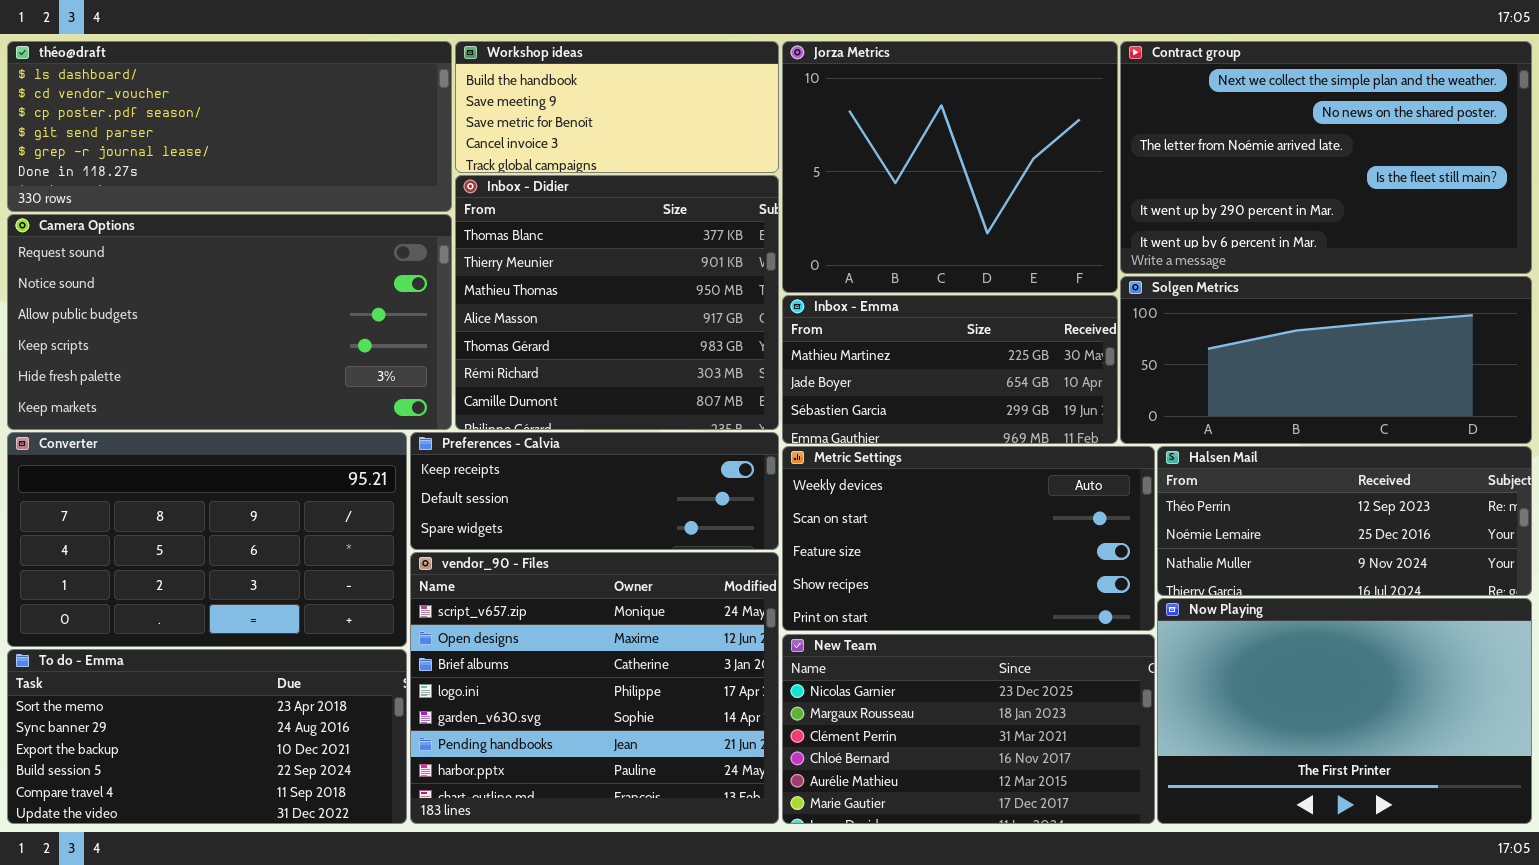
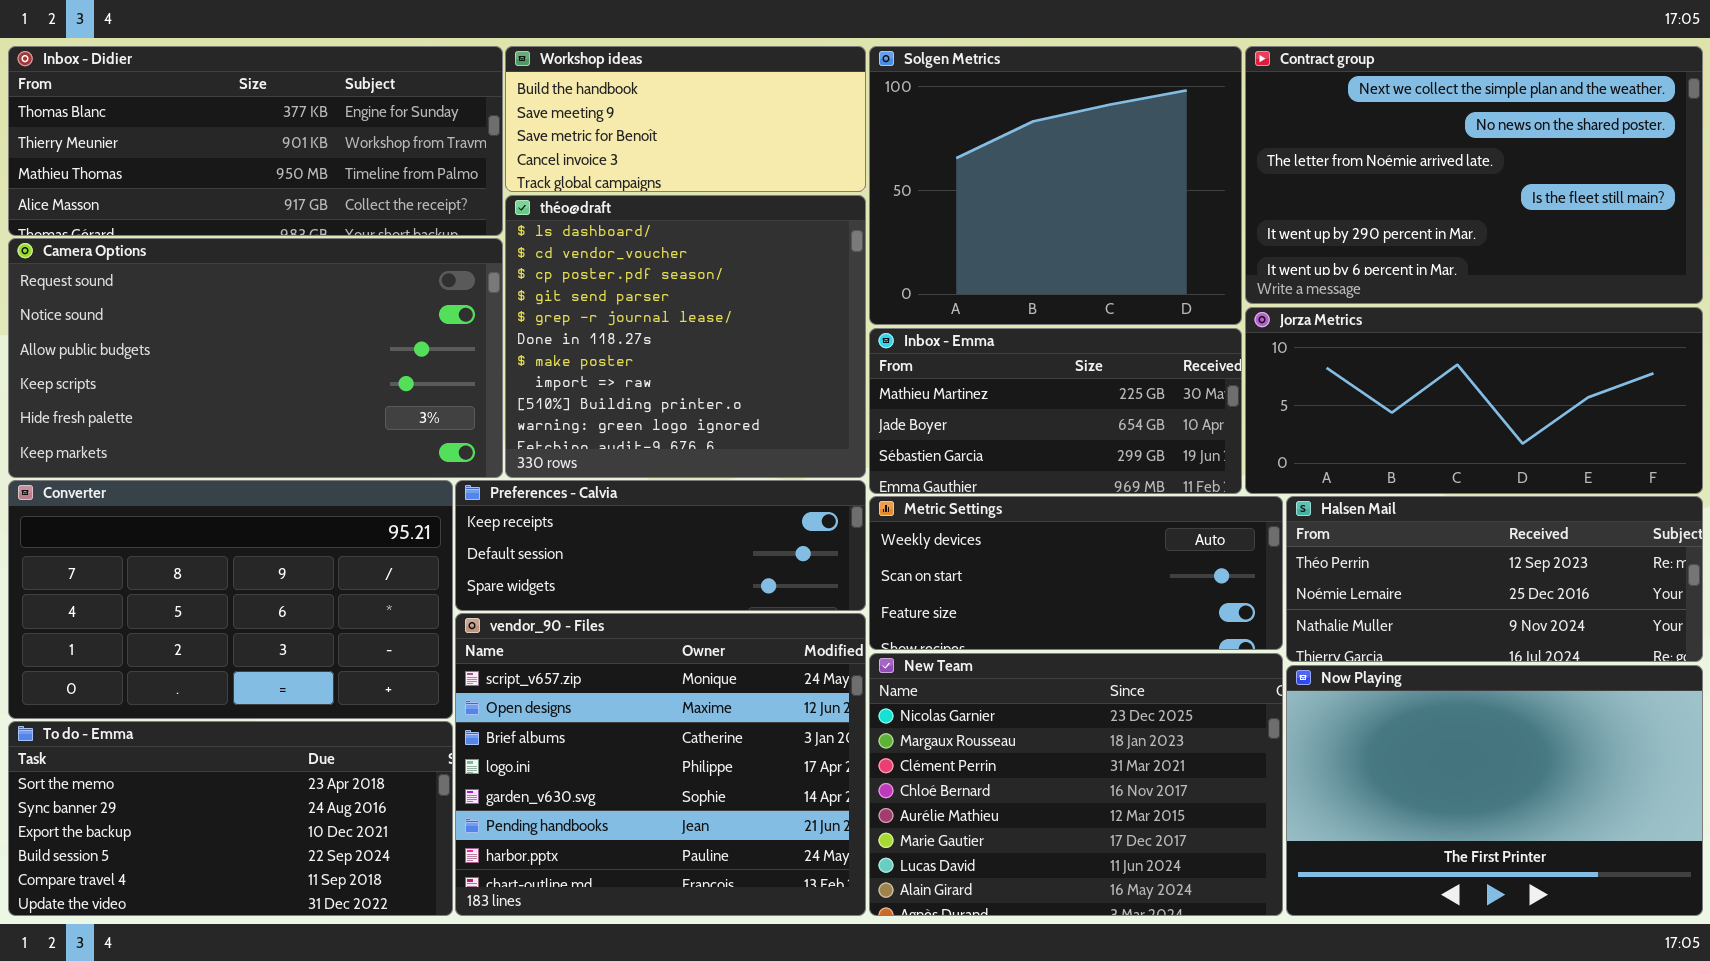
théo@draft: [7,41,452,212] -> [505,195,866,478], moved, resized
Jorza Metrics: [782,41,1118,293] -> [1245,307,1703,494], moved, resized
Inbox - Didier: [455,175,779,430] -> [8,46,503,236], moved, resized
Solgen Metrics: [1120,276,1532,444] -> [869,46,1242,325], moved, resized
Metric Settings: [782,446,1155,631] -> [869,496,1283,650], resized
New Team: [782,634,1155,824] -> [869,653,1283,916], resized

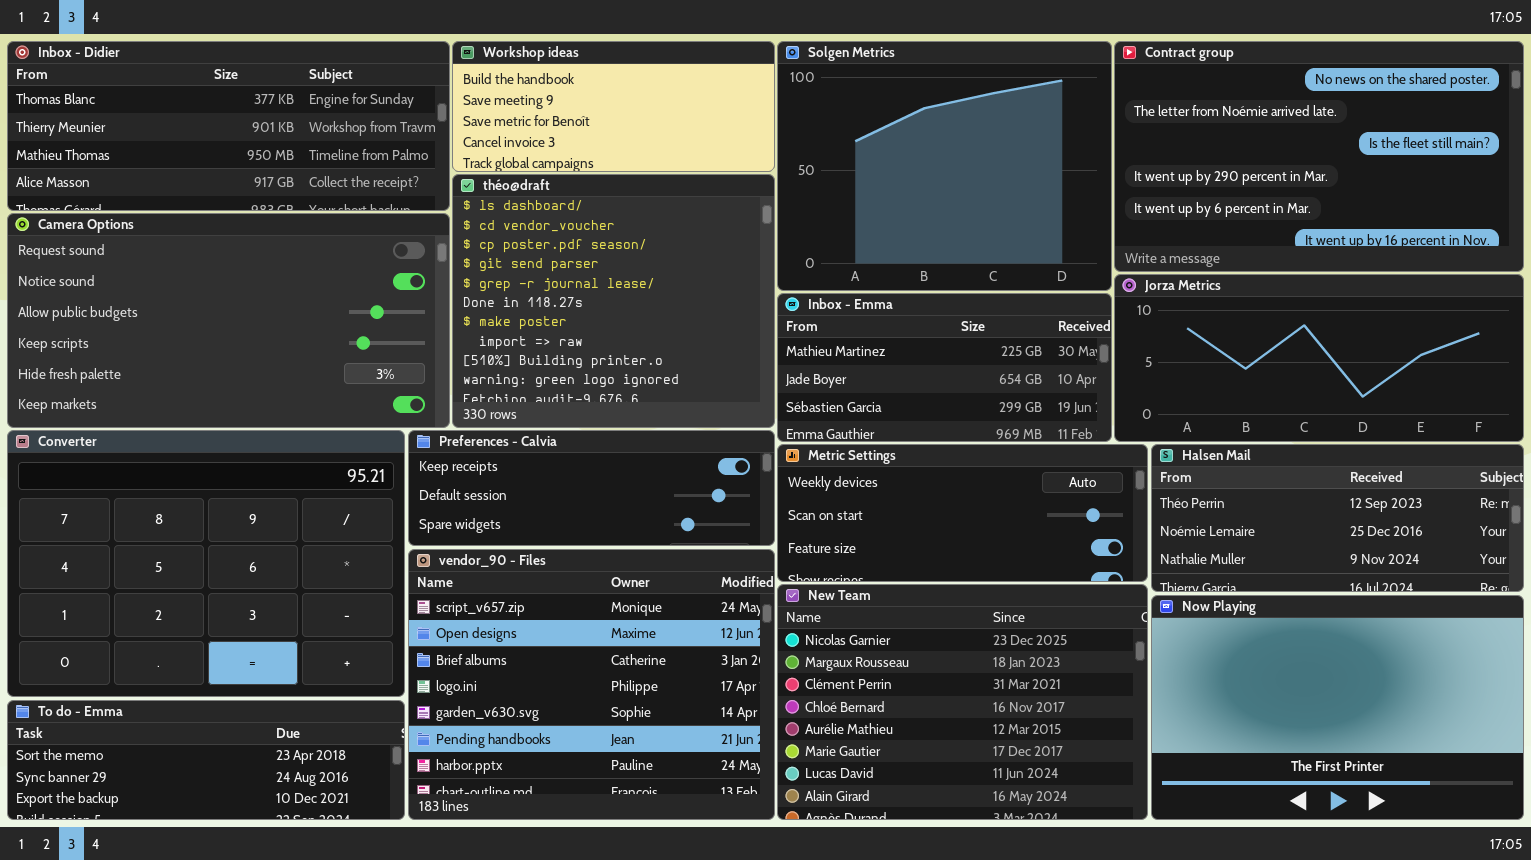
Contract group: [1245,46,1703,304] -> [1114,41,1524,272], scrolled down 1 row
Converter: [8,480,453,719] -> [7,430,405,697], resized
To do - Emma: [8,721,453,916] -> [7,700,405,820], resized

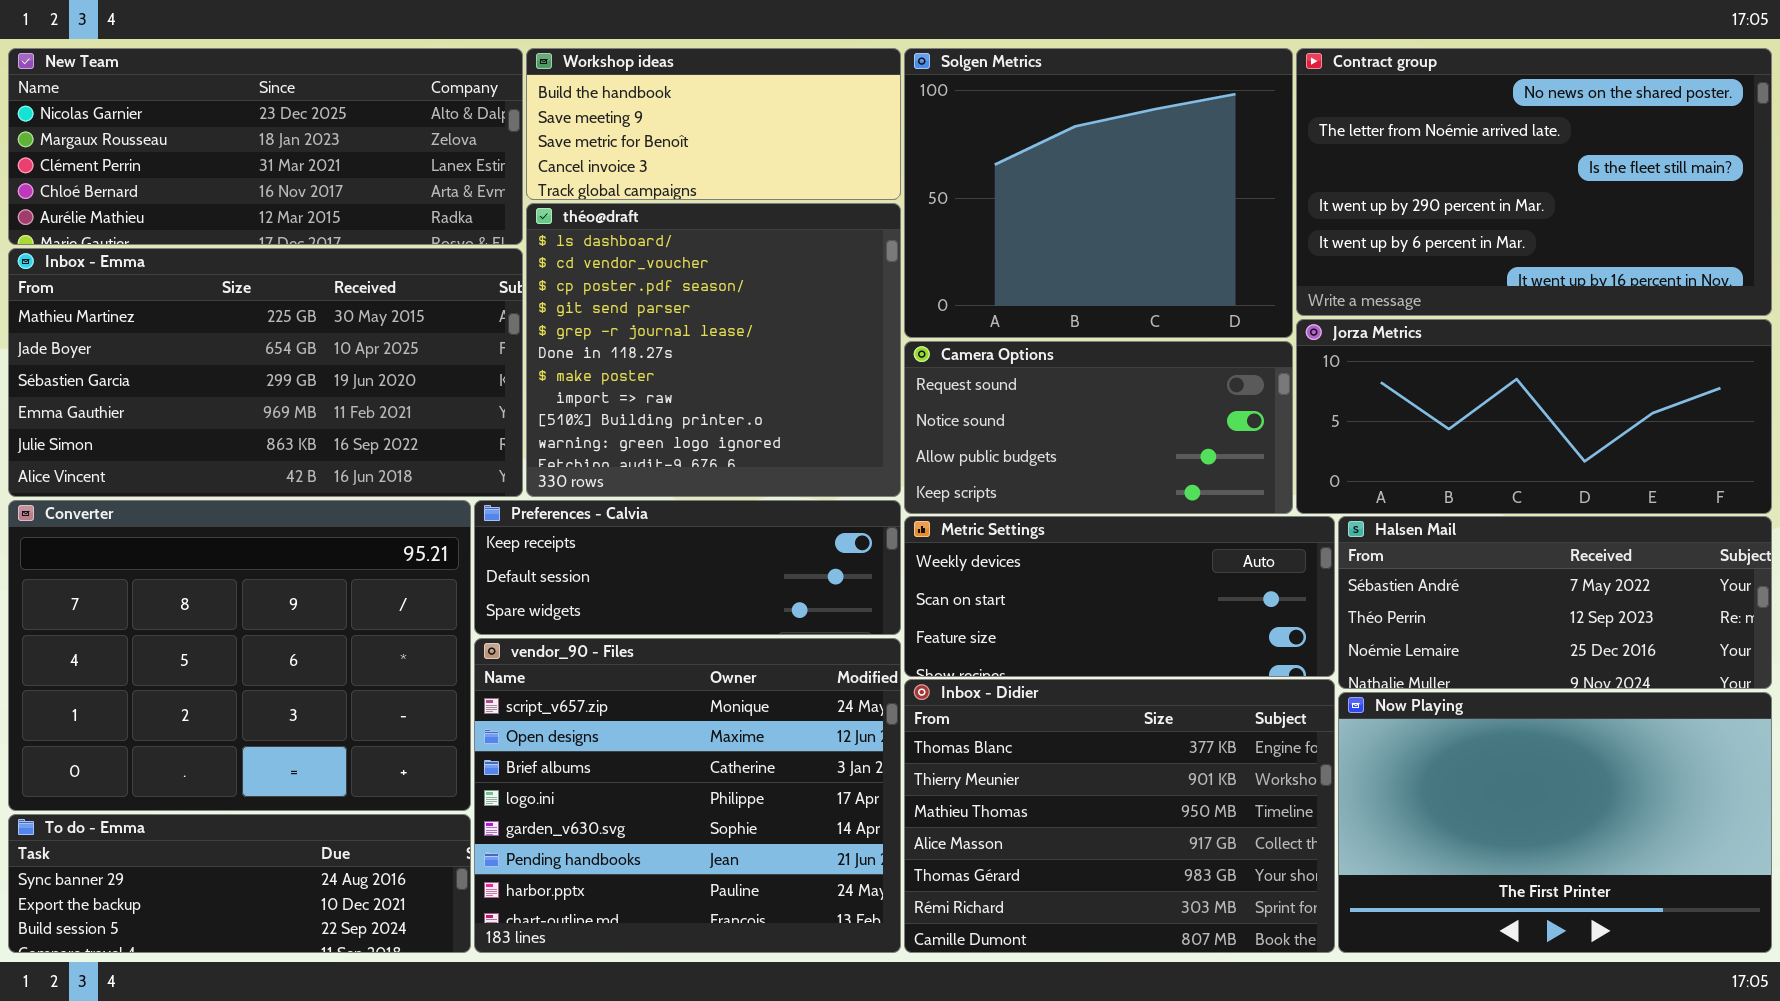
Inbox - Didier: [7,41,450,211] -> [904,679,1335,953], moved, resized
Camera Options: [7,213,450,428] -> [904,341,1293,514], moved, resized
Inbox - Emma: [777,293,1112,442] -> [8,248,523,497], moved, resized
Halsen Mail: [1151,444,1524,592] -> [1338,516,1772,689], scrolled up 1 row
New Team: [777,584,1148,820] -> [8,48,523,245], moved, resized
To do - Emma: [7,700,405,820] -> [8,814,471,953], scrolled down 1 row

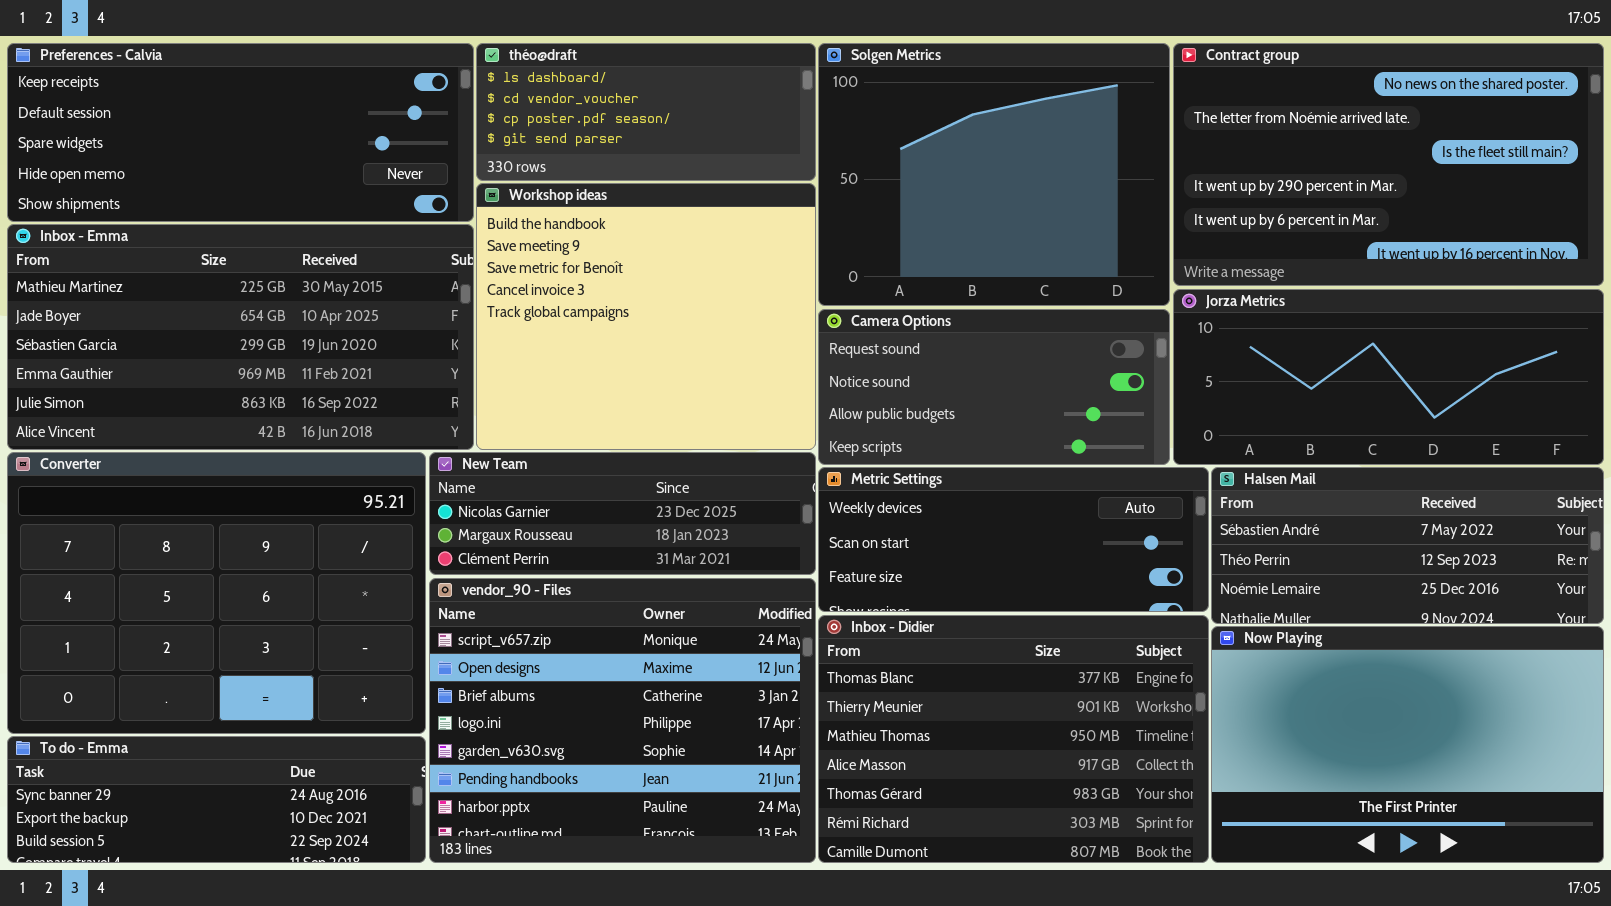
New Team: [8,48,523,245] -> [429,452,816,575], moved, resized
Workshop ideas: [526,48,901,200] -> [476,183,816,450], moved, resized
théo@draft: [526,203,901,497] -> [476,43,816,181], moved, resized
Preferences - Calvia: [474,500,901,635] -> [7,43,474,222], moved, resized

